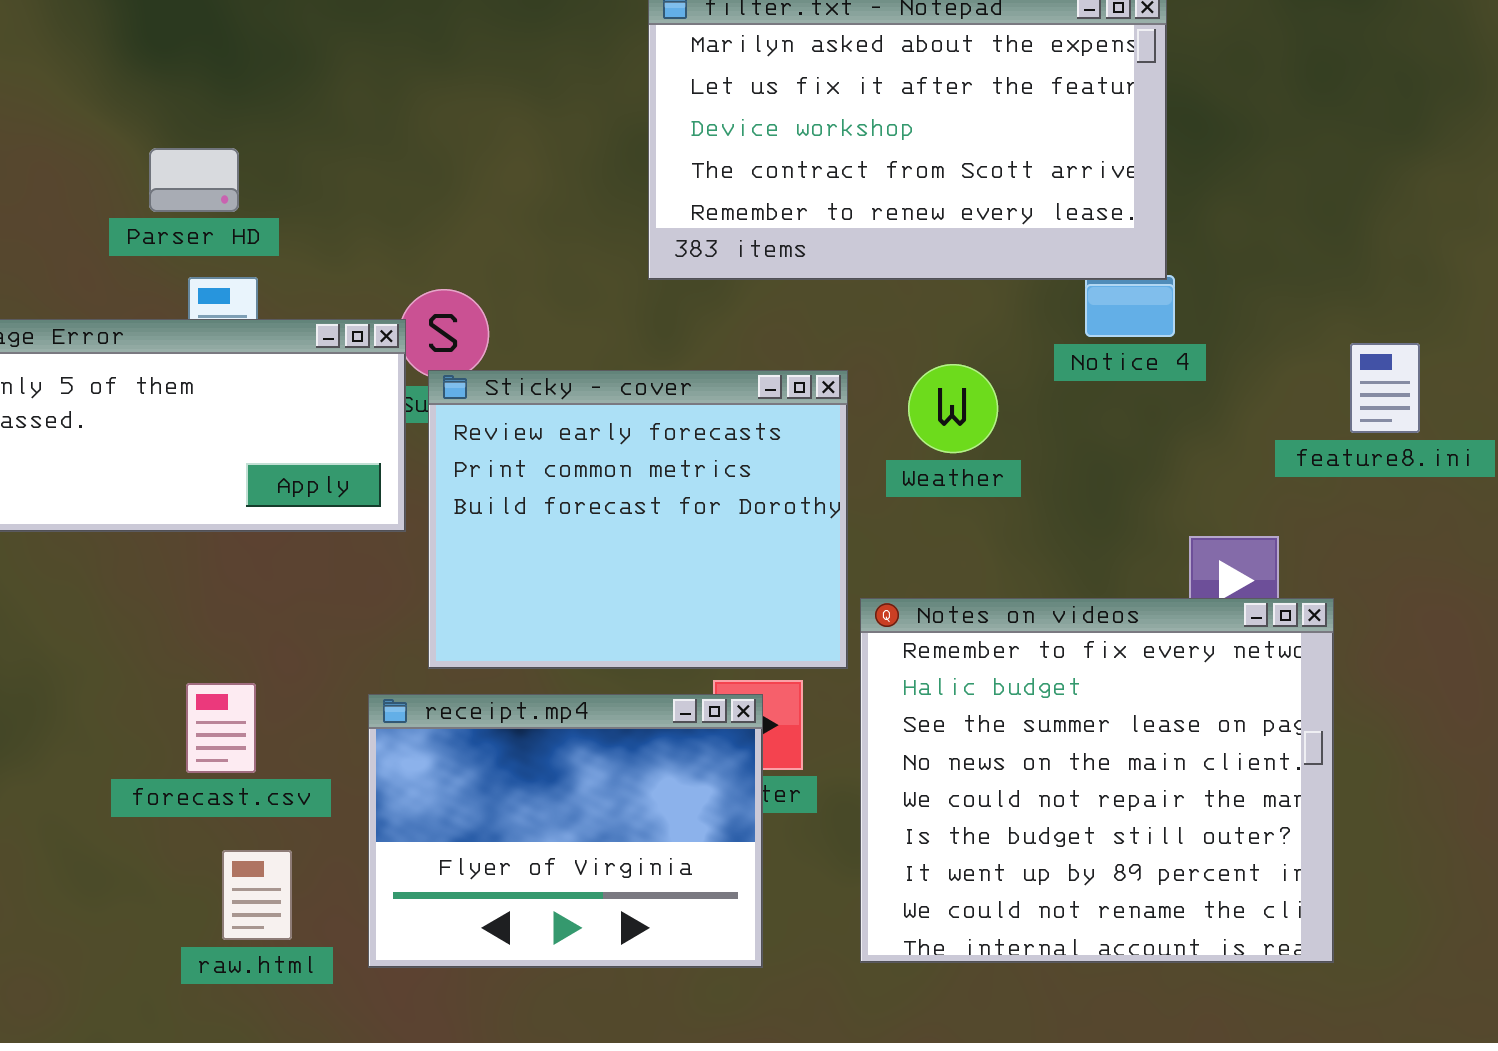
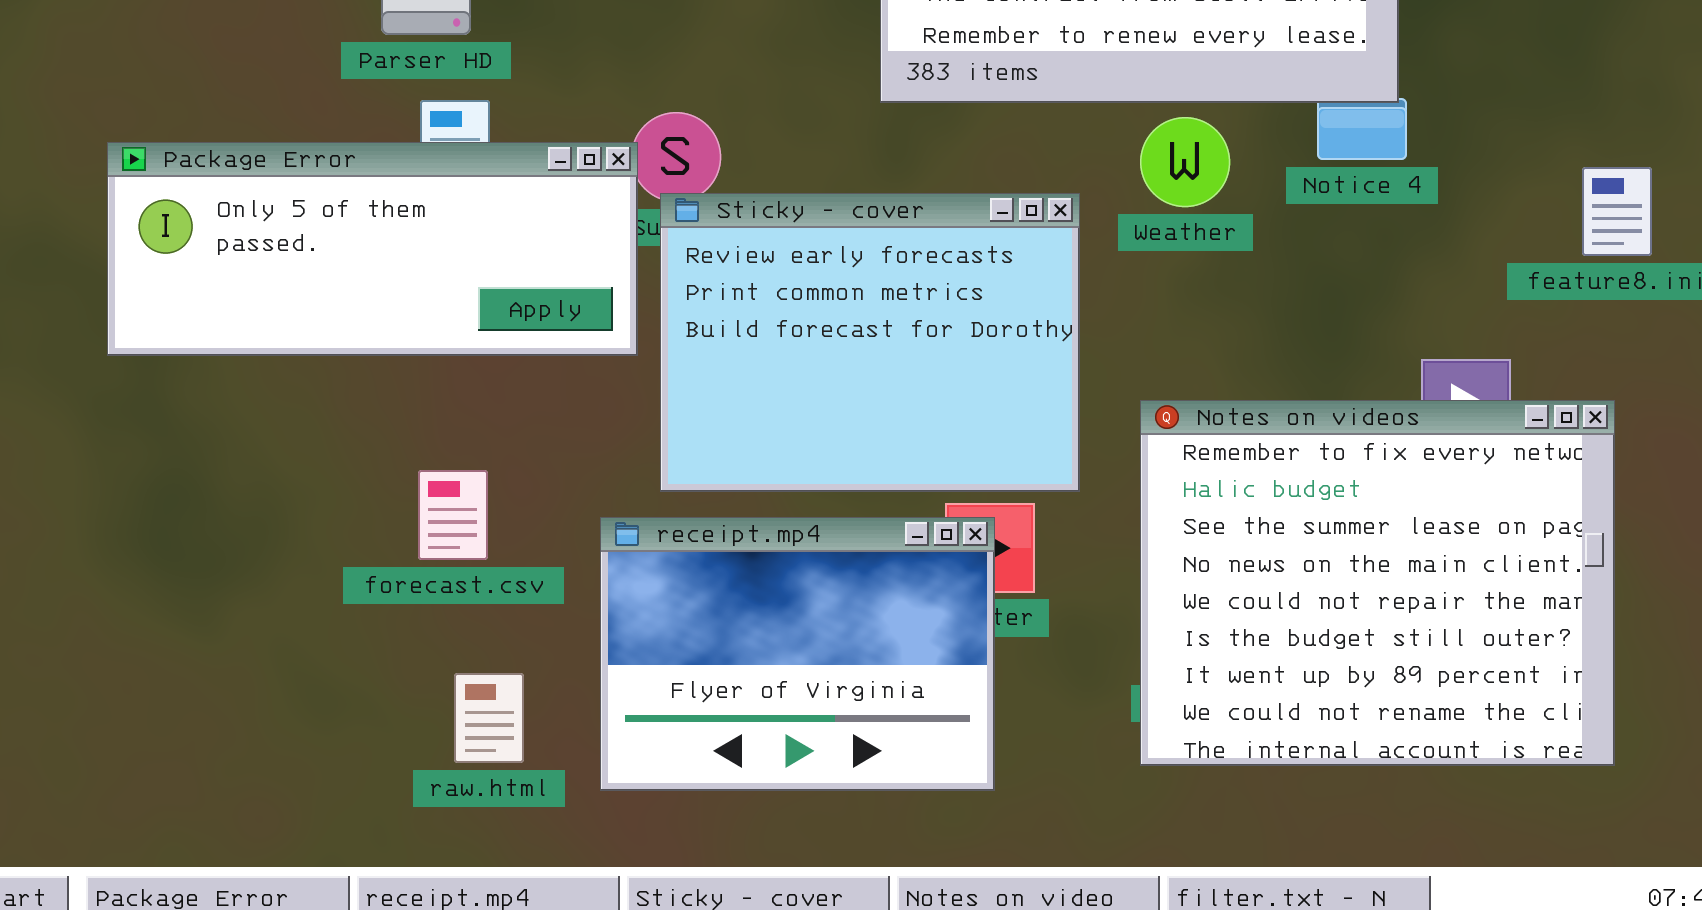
Weather: [908,364,998,453] -> [1140,117,1230,207], moved
Notes on videos: [860,598,1334,963] -> [1140,400,1615,766], moved
forecast.csv: [186,683,256,773] -> [418,470,488,560], moved

